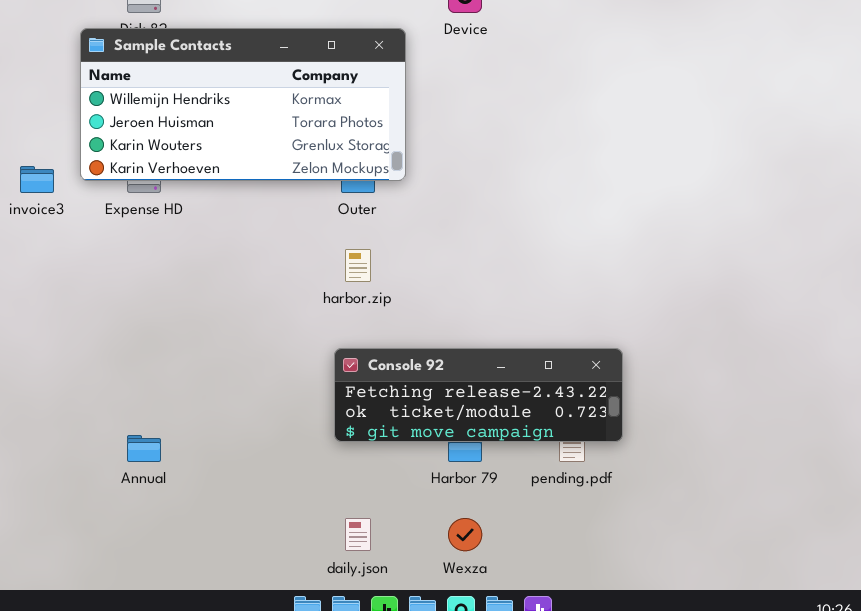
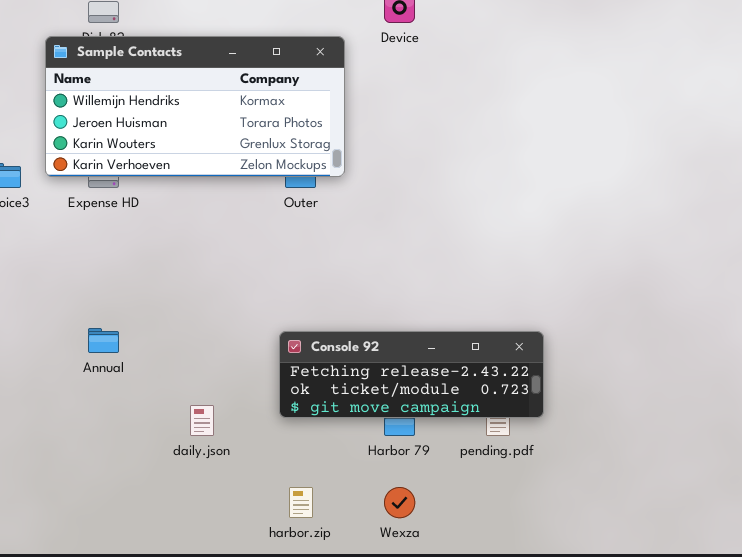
harbor.zip: [345,249,371,282] -> [289,487,313,518], moved
Annual: [127,435,161,462] -> [88,328,119,353], moved
daily.json: [345,518,371,551] -> [190,405,214,436], moved

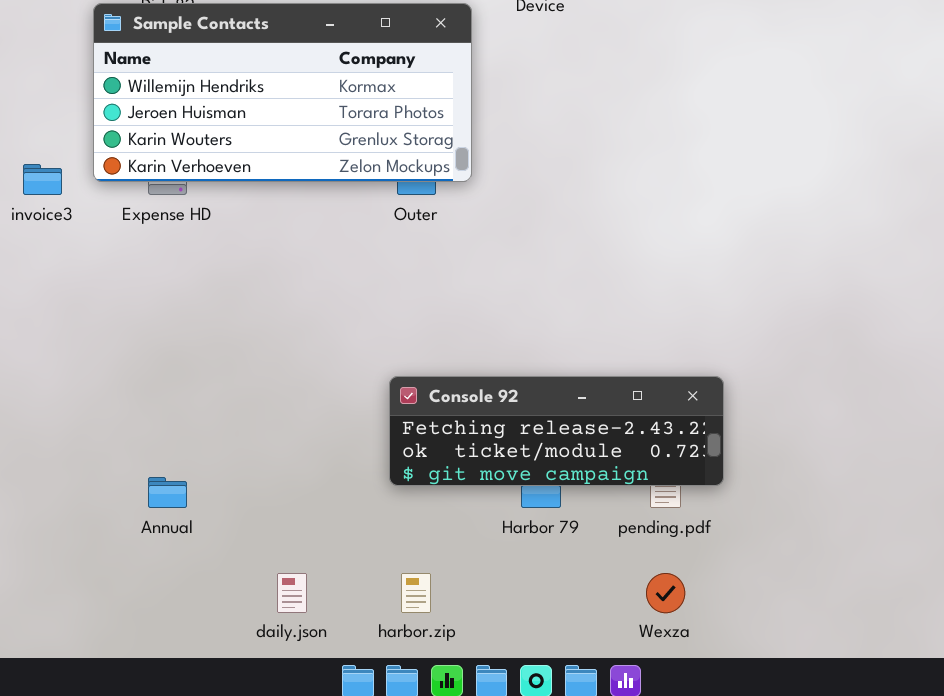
Annual: [88,328,119,353] -> [148,477,187,508], moved
daily.json: [190,405,214,436] -> [277,573,307,613], moved
Wexza: [384,487,415,518] -> [646,573,685,613], moved

